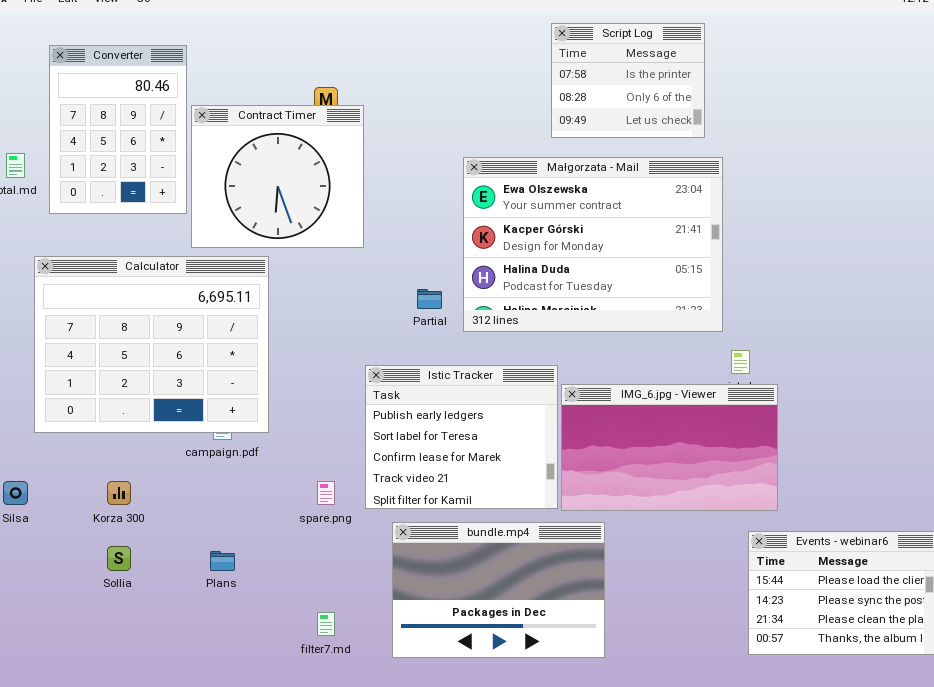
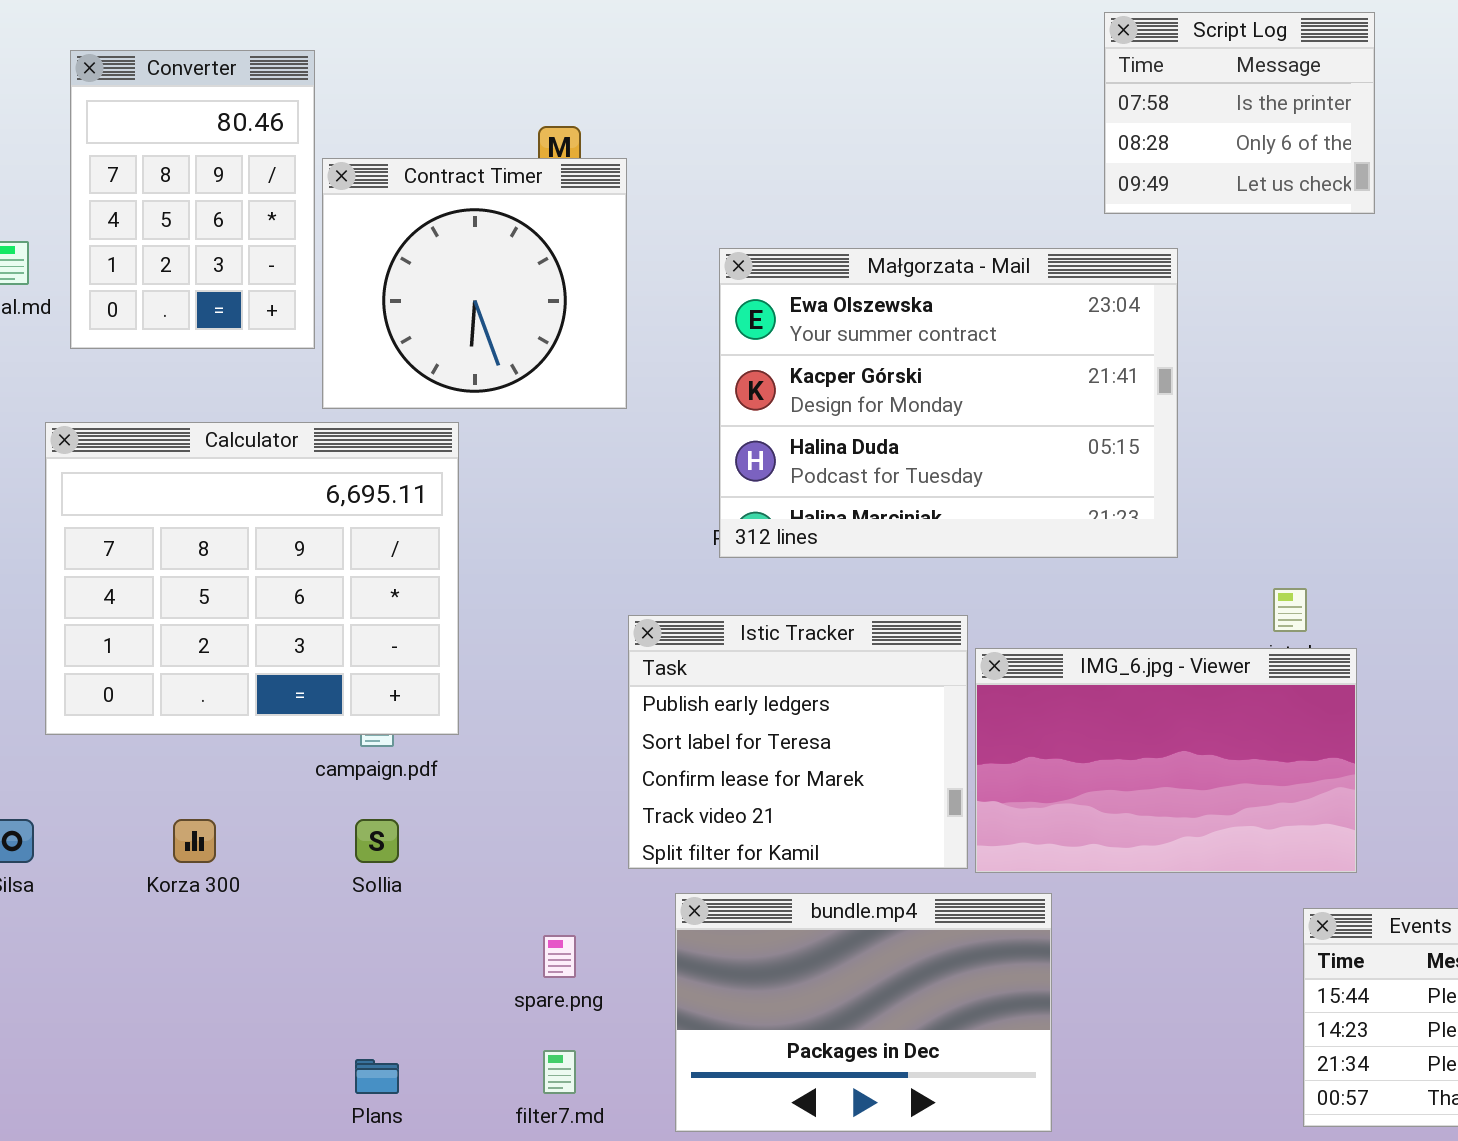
Script Log: [551,23,705,138] -> [1104,12,1375,214], moved
Małgorzata - Mail: [463,157,723,332] -> [719,248,1178,558], moved
spare.png: [317,481,335,505] -> [543,935,576,978], moved
Sollia: [107,546,131,571] -> [355,819,399,863], moved
Plans: [210,551,235,571] -> [355,1059,399,1094], moved

